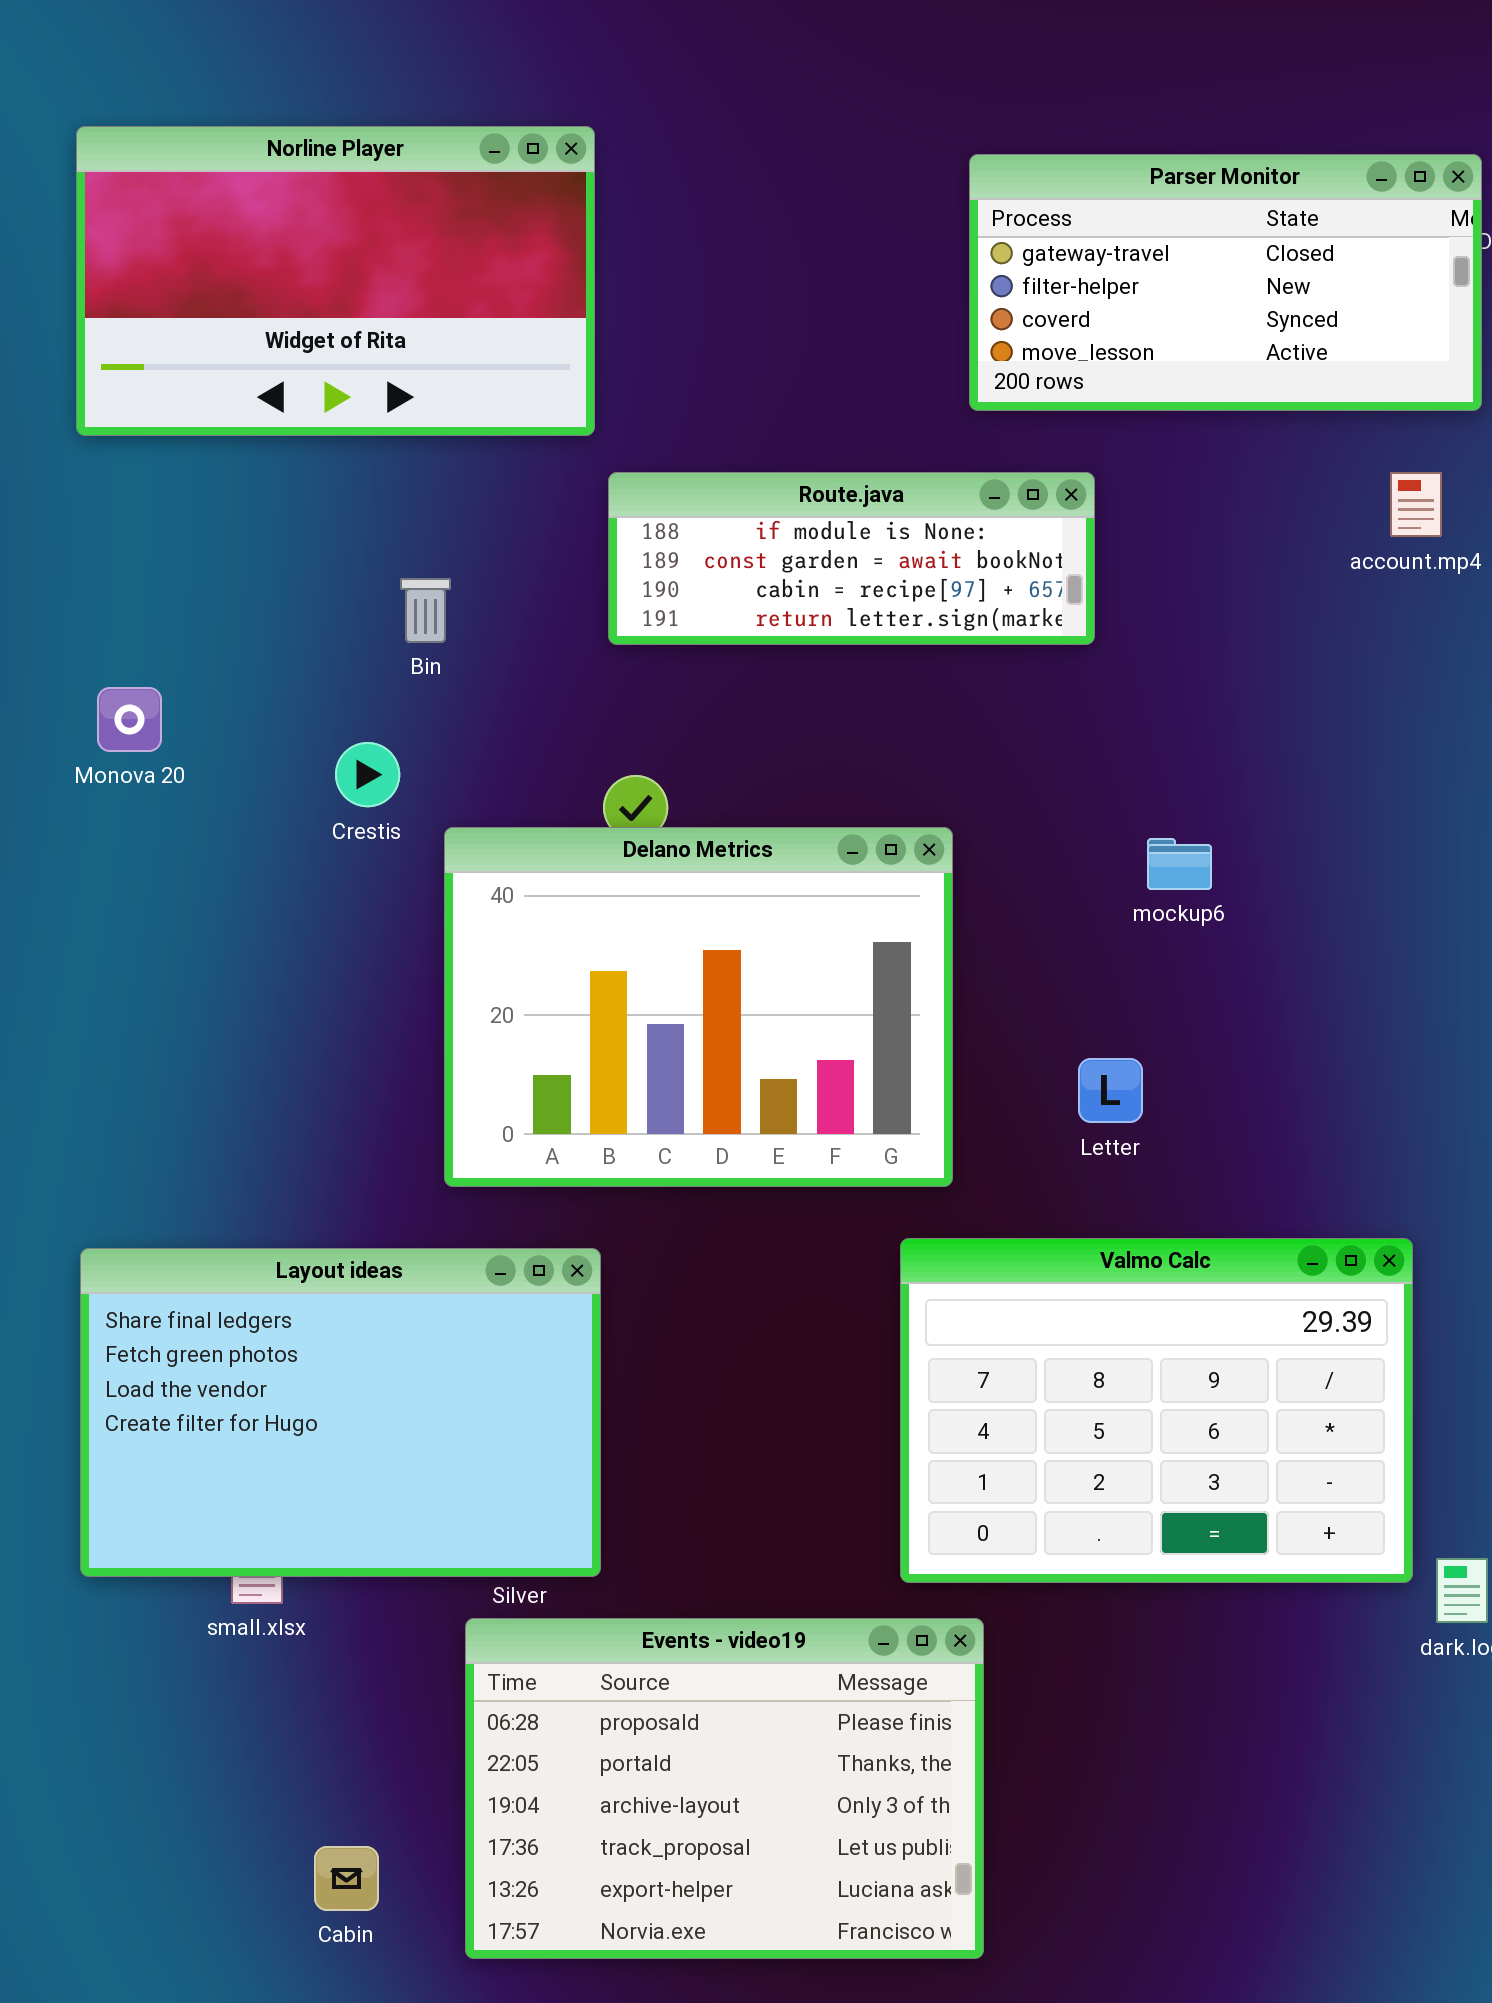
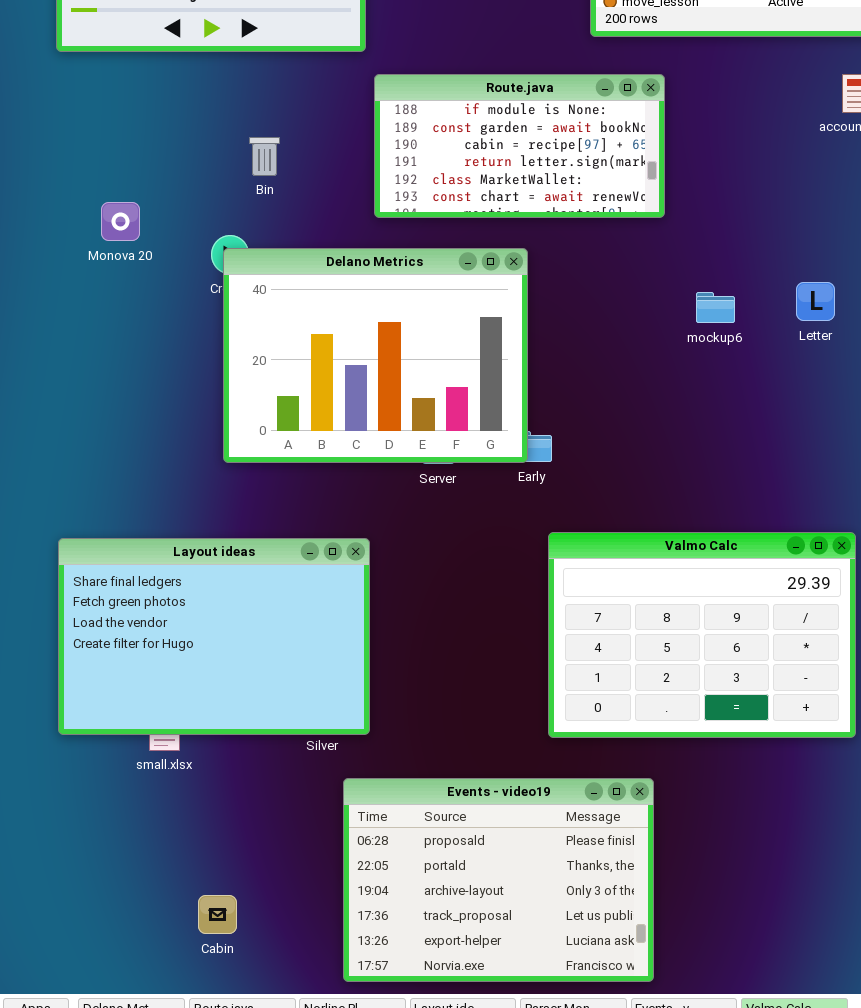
Route.java: [608,472,1095,645] -> [374,74,665,218], resized
Monova 20: [97,687,162,752] -> [101,202,140,241], moved
Delano Metrics: [444,827,953,1187] -> [223,248,528,463], moved
Letter: [1078,1058,1143,1123] -> [796,282,835,321], moved
Events - video19: [465,1618,984,1959] -> [343,778,654,982], moved

